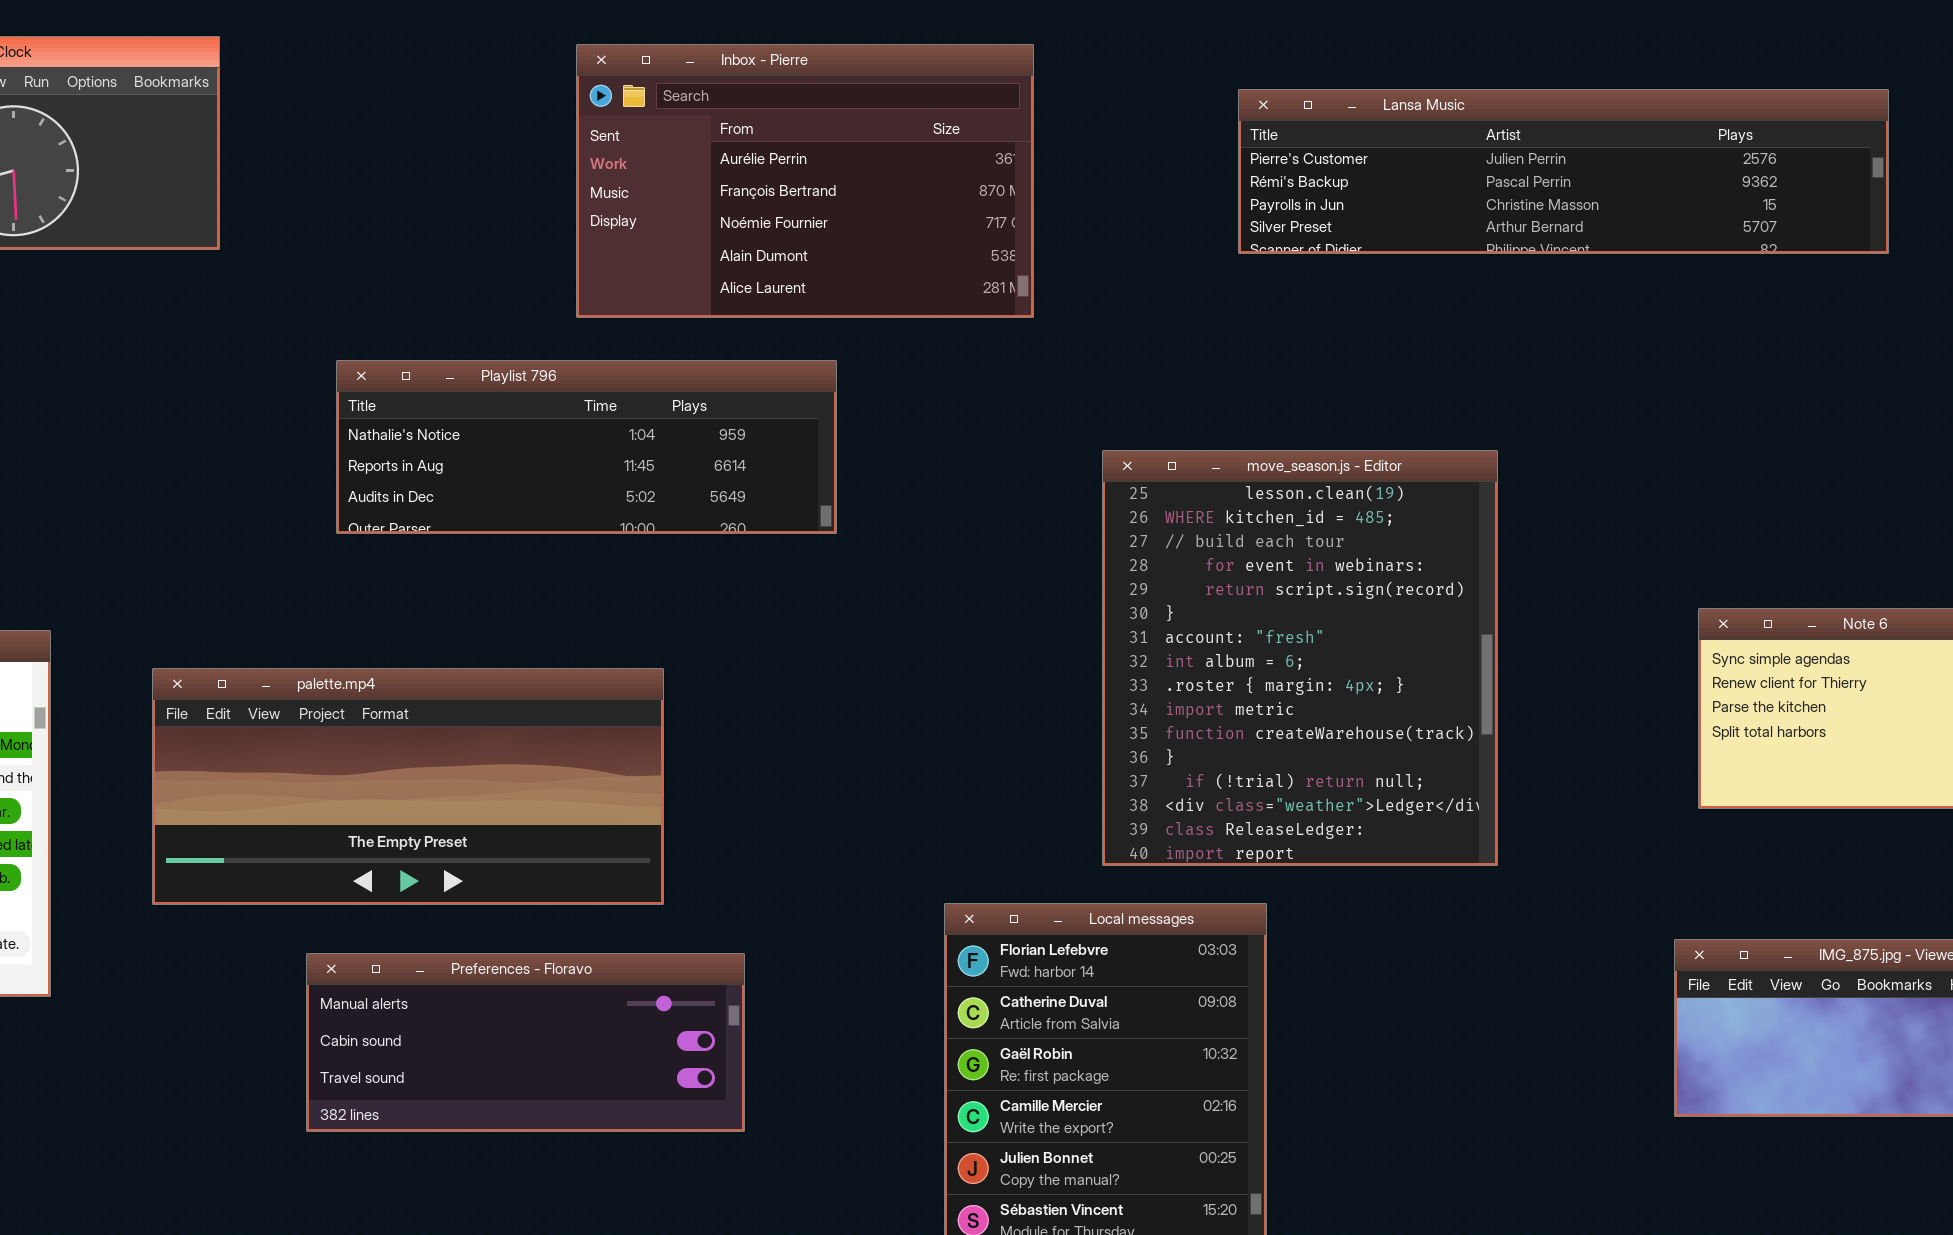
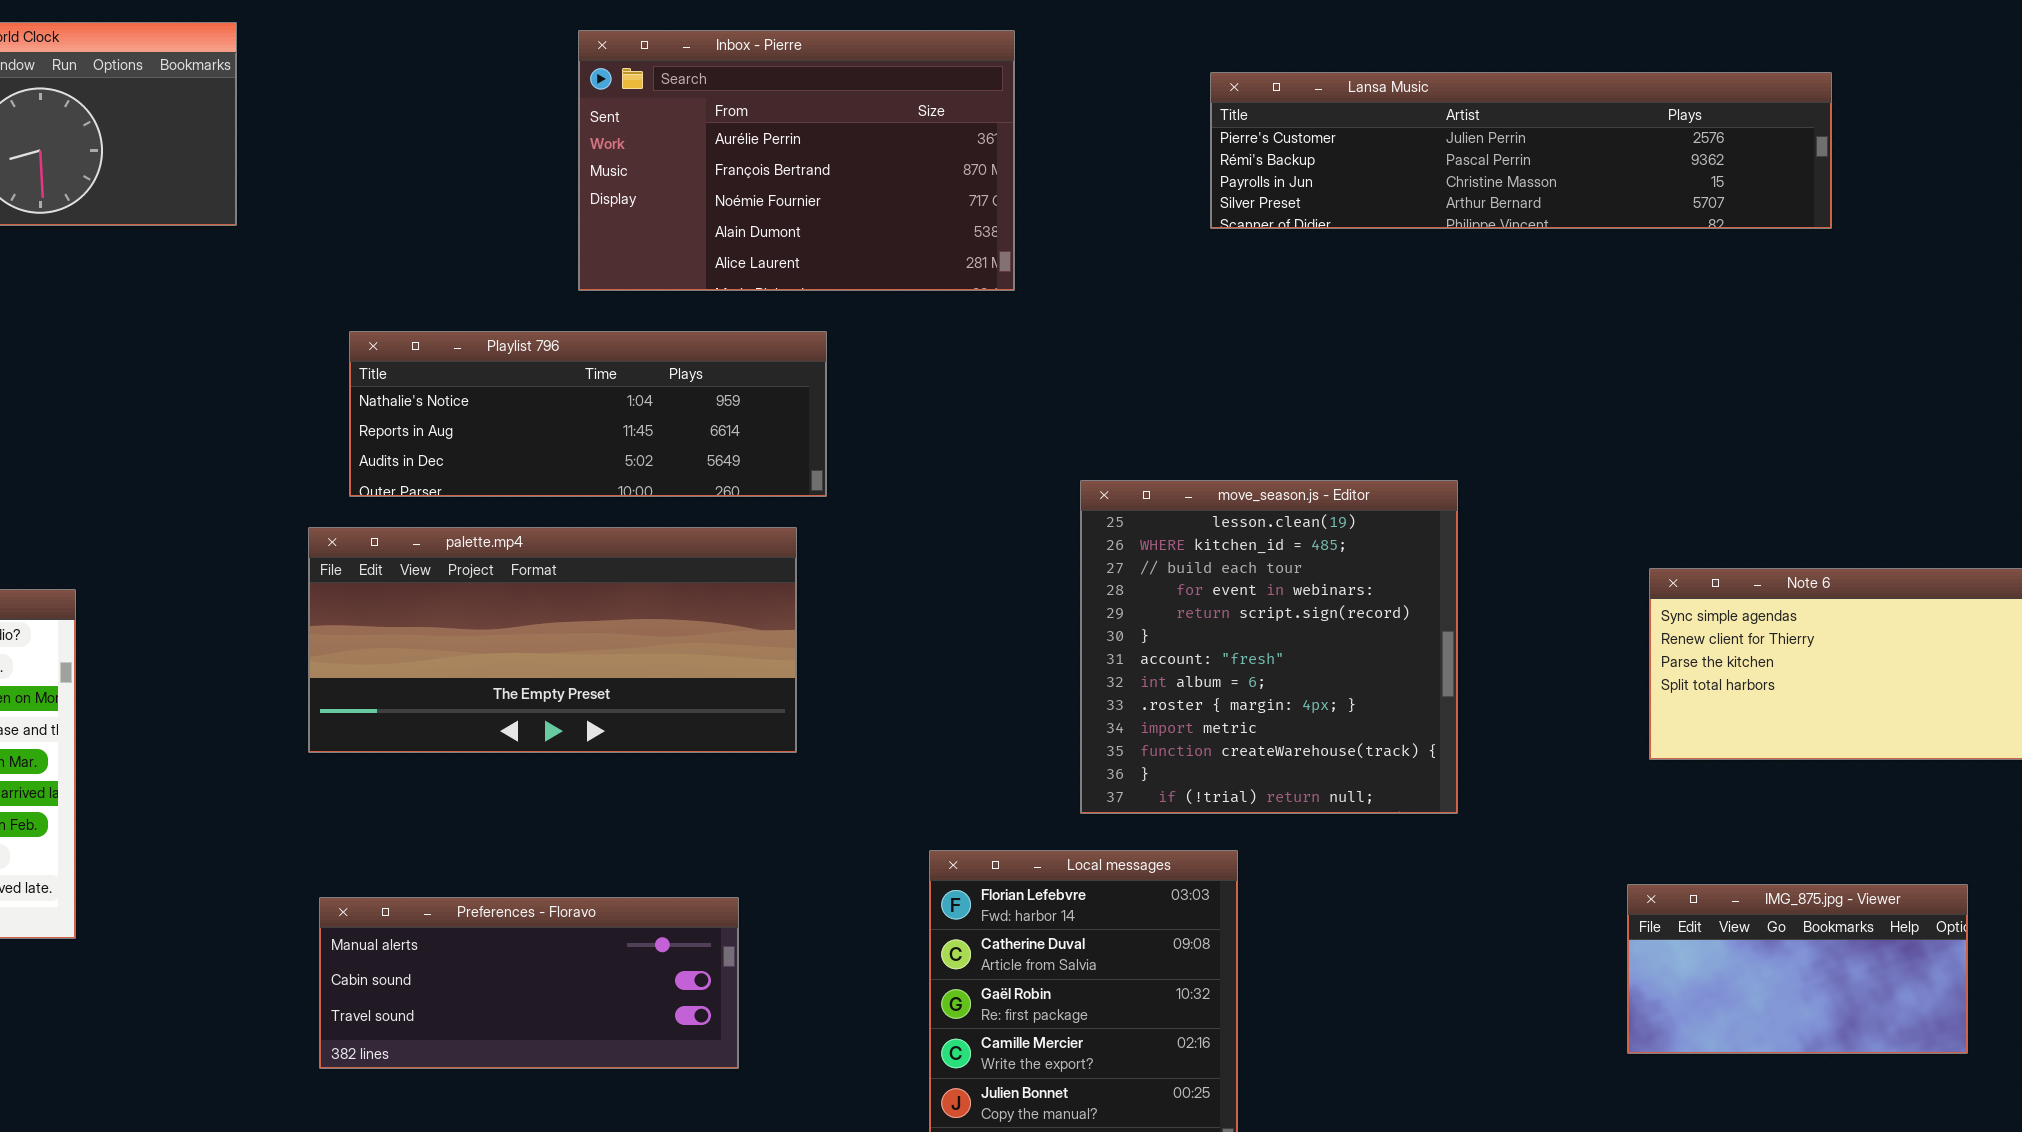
move_season.js - Editor: [1102,450,1498,866] -> [1080,480,1458,814], resized
palette.mp4: [152,668,664,905] -> [308,527,797,753], moved

